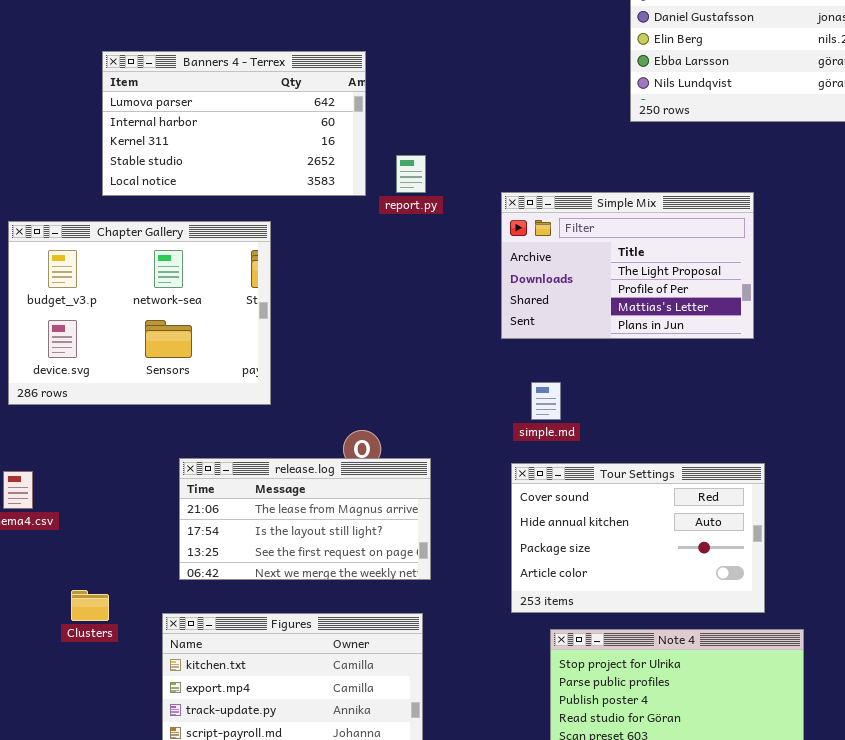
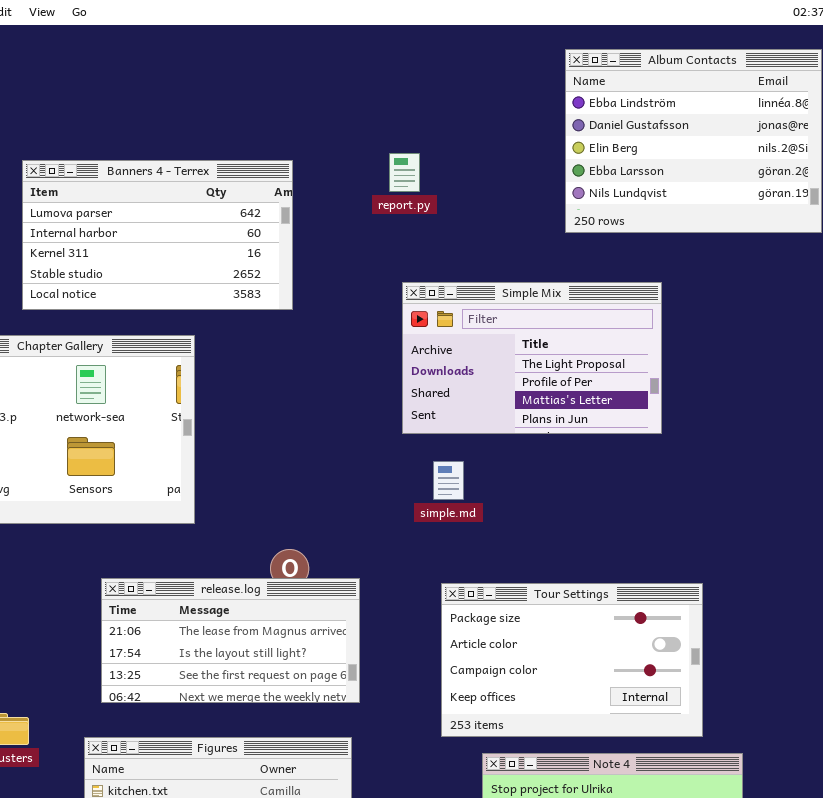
report.py: [396,155,426,193] -> [389,153,420,192], moved
Simple Mix: [501,192,754,339] -> [402,282,662,434], moved
simple.md: [531,382,561,420] -> [433,461,464,500], moved
Tour Settings: [511,463,765,613] -> [441,583,703,737], scrolled down 2 rows

